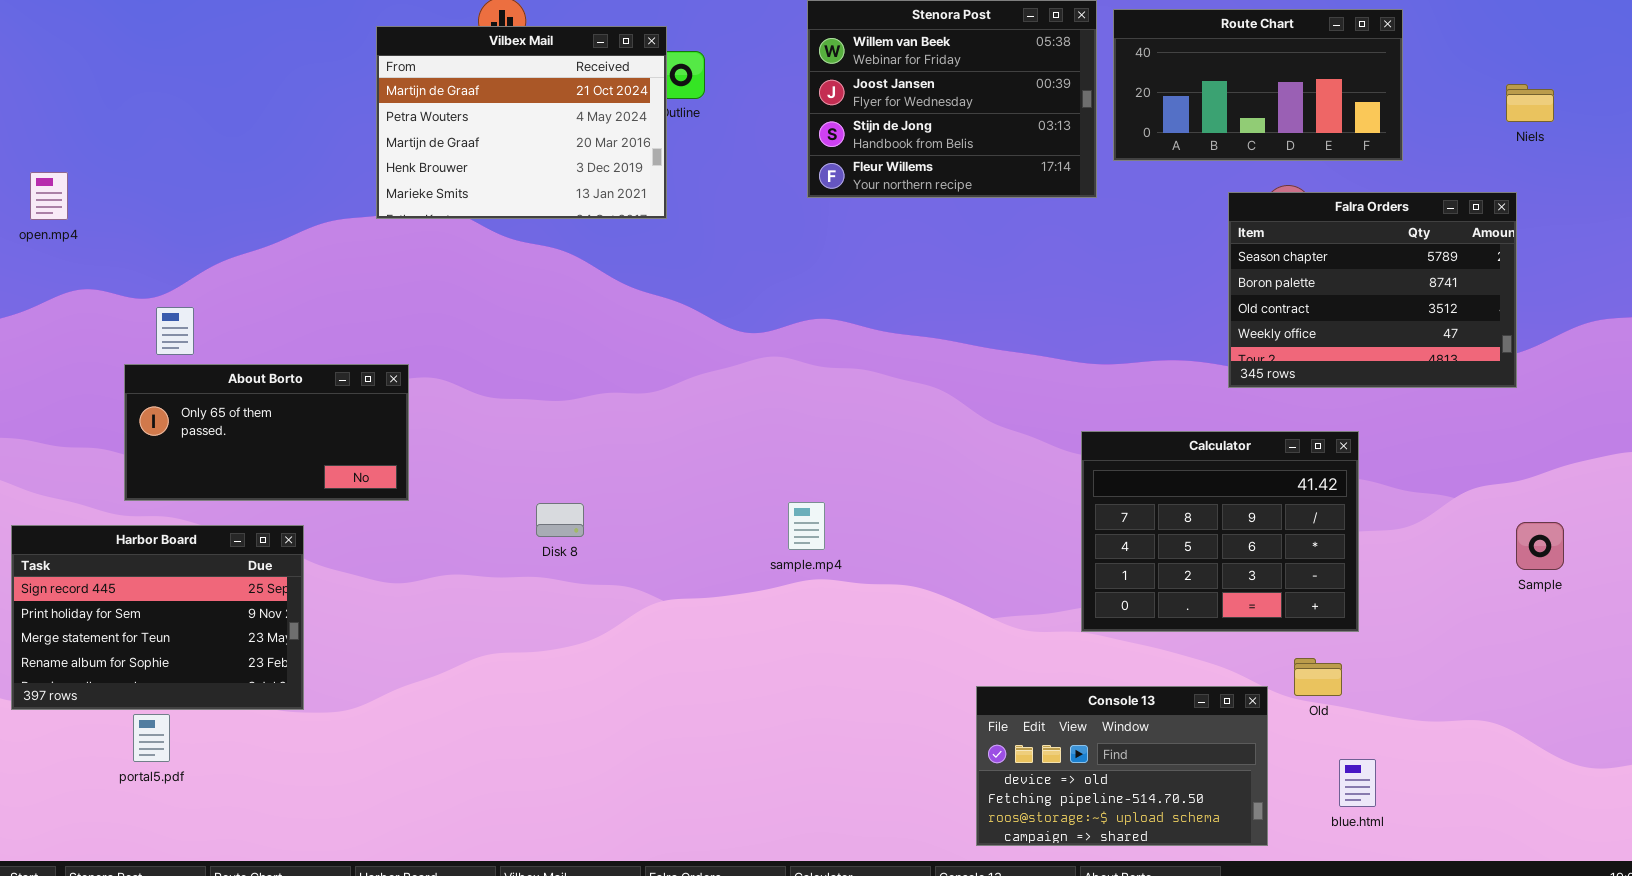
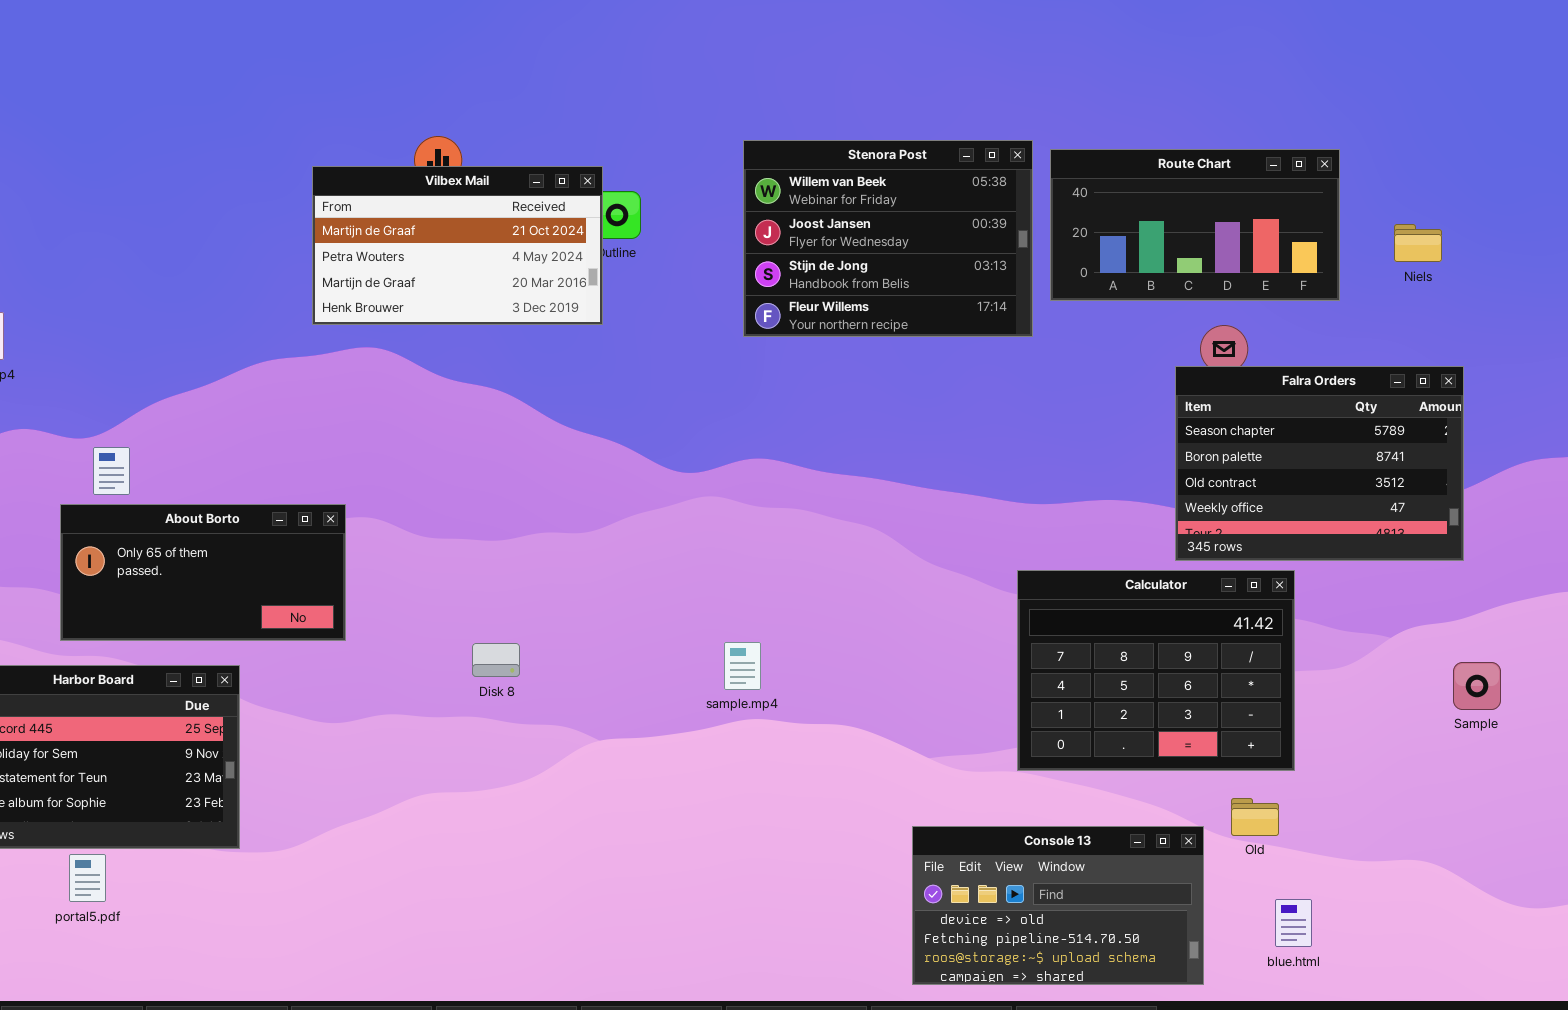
Vilbex Mail: [376,26,667,219] -> [312,166,603,325], resized
Niels: [1506,84,1554,122] -> [1394,224,1442,262], moved
Falra Orders: [1228,192,1517,388] -> [1175,366,1464,561], moved

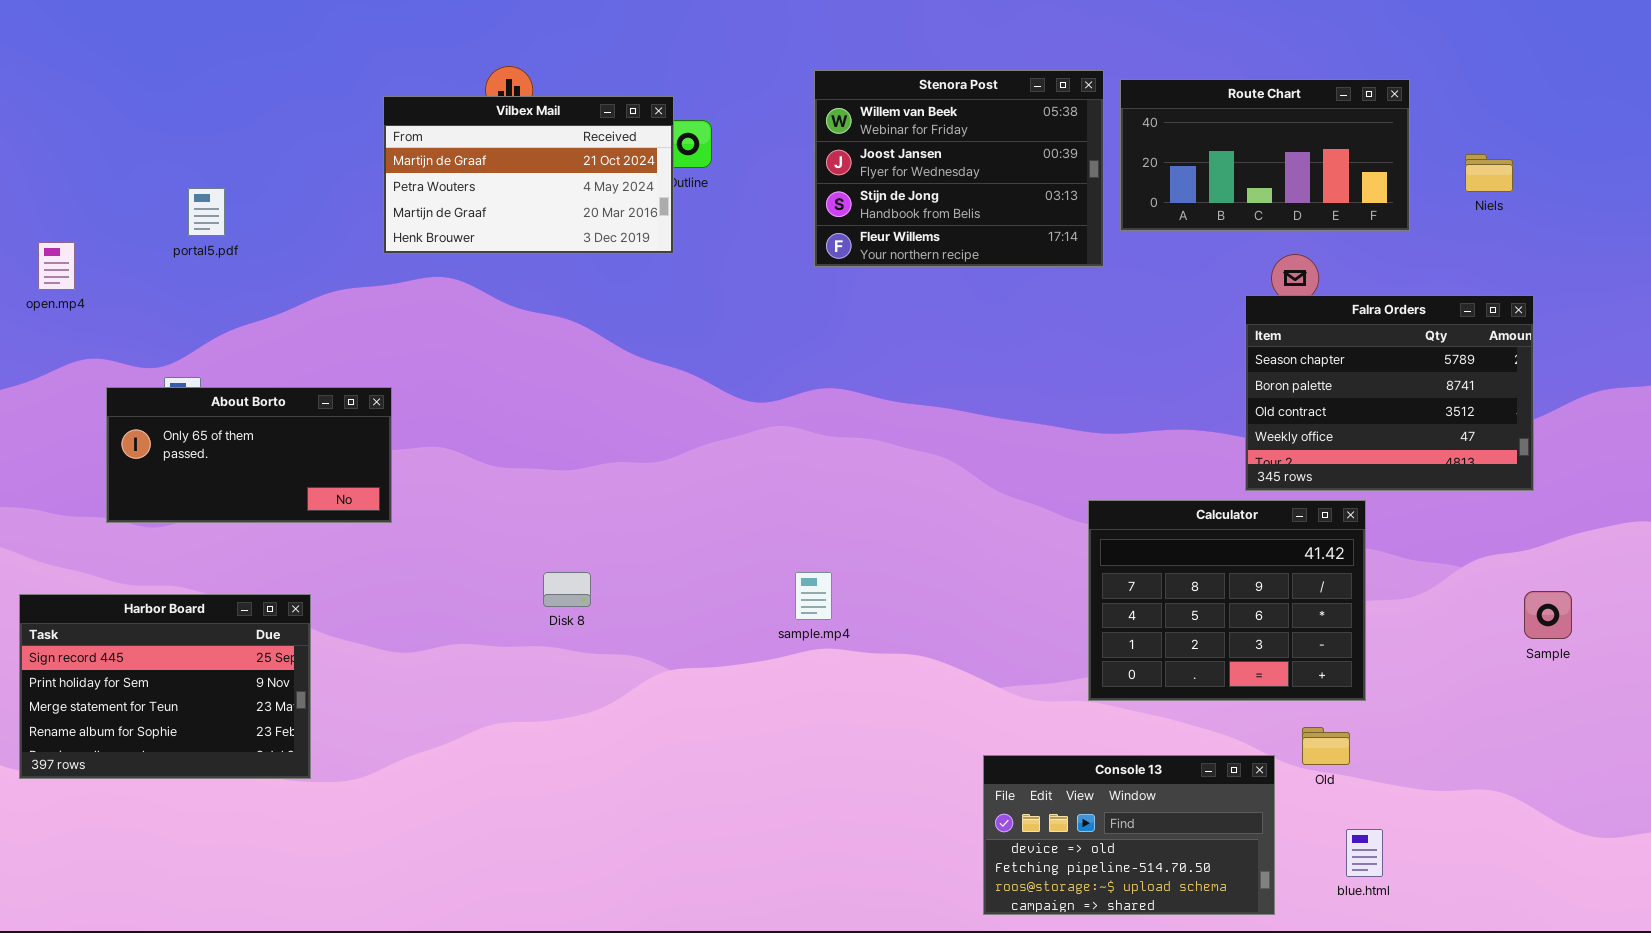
About Borto: [60,504,346,641] -> [106,387,392,523], moved
portal5.pdf: [69,854,106,902] -> [188,188,225,236], moved

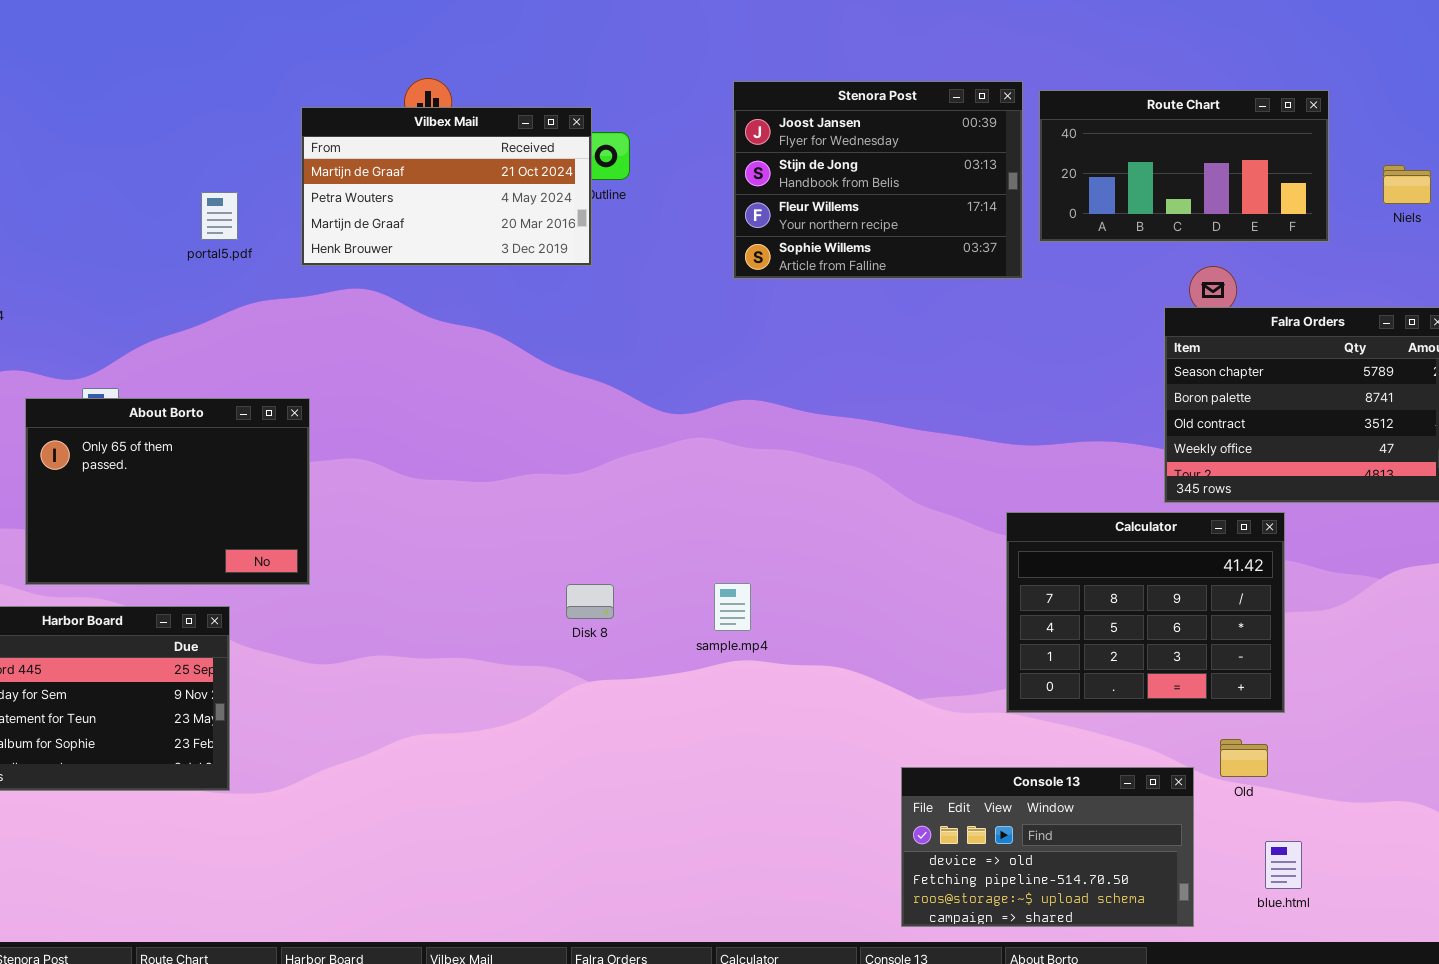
Stenora Post: [814,70,1104,267] -> [733,81,1023,279], scrolled down 1 row
portal5.pdf: [188,188,225,236] -> [201,192,238,240], moved
About Borto: [106,387,392,523] -> [25,398,310,585], resized
Disk 8: [543,572,591,607] -> [566,584,614,619], moved

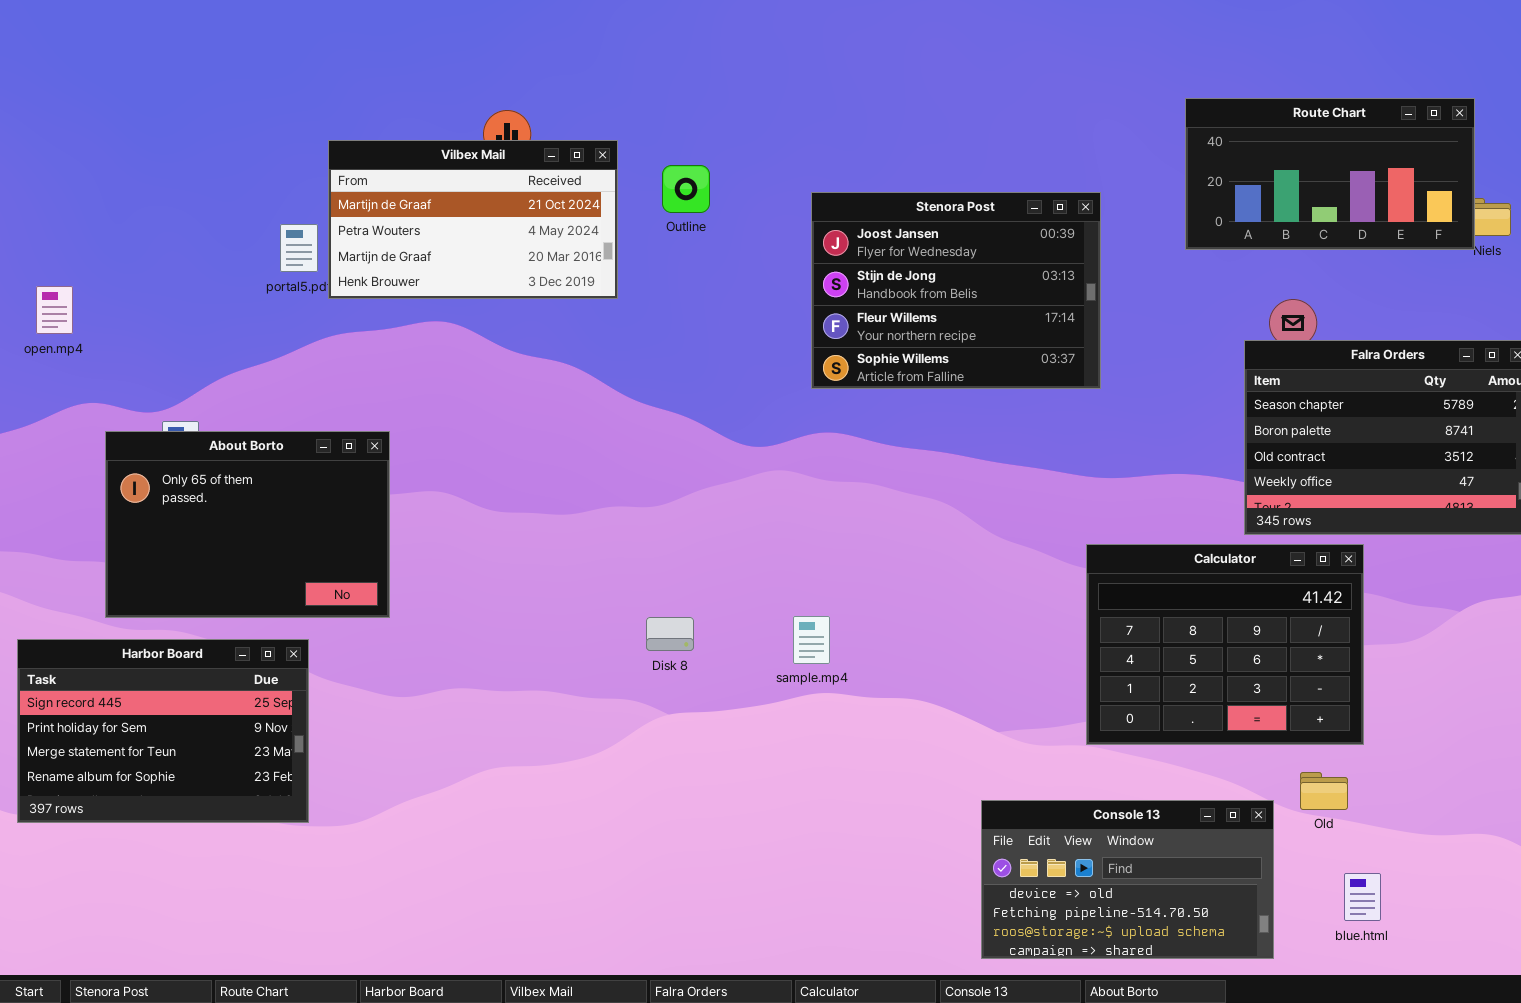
Stenora Post: [733,81,1023,279] -> [811,192,1101,389], moved
Route Chart: [1039,90,1329,242] -> [1185,98,1475,250], moved
Vilbex Mail: [301,107,592,266] -> [328,140,618,299], moved

